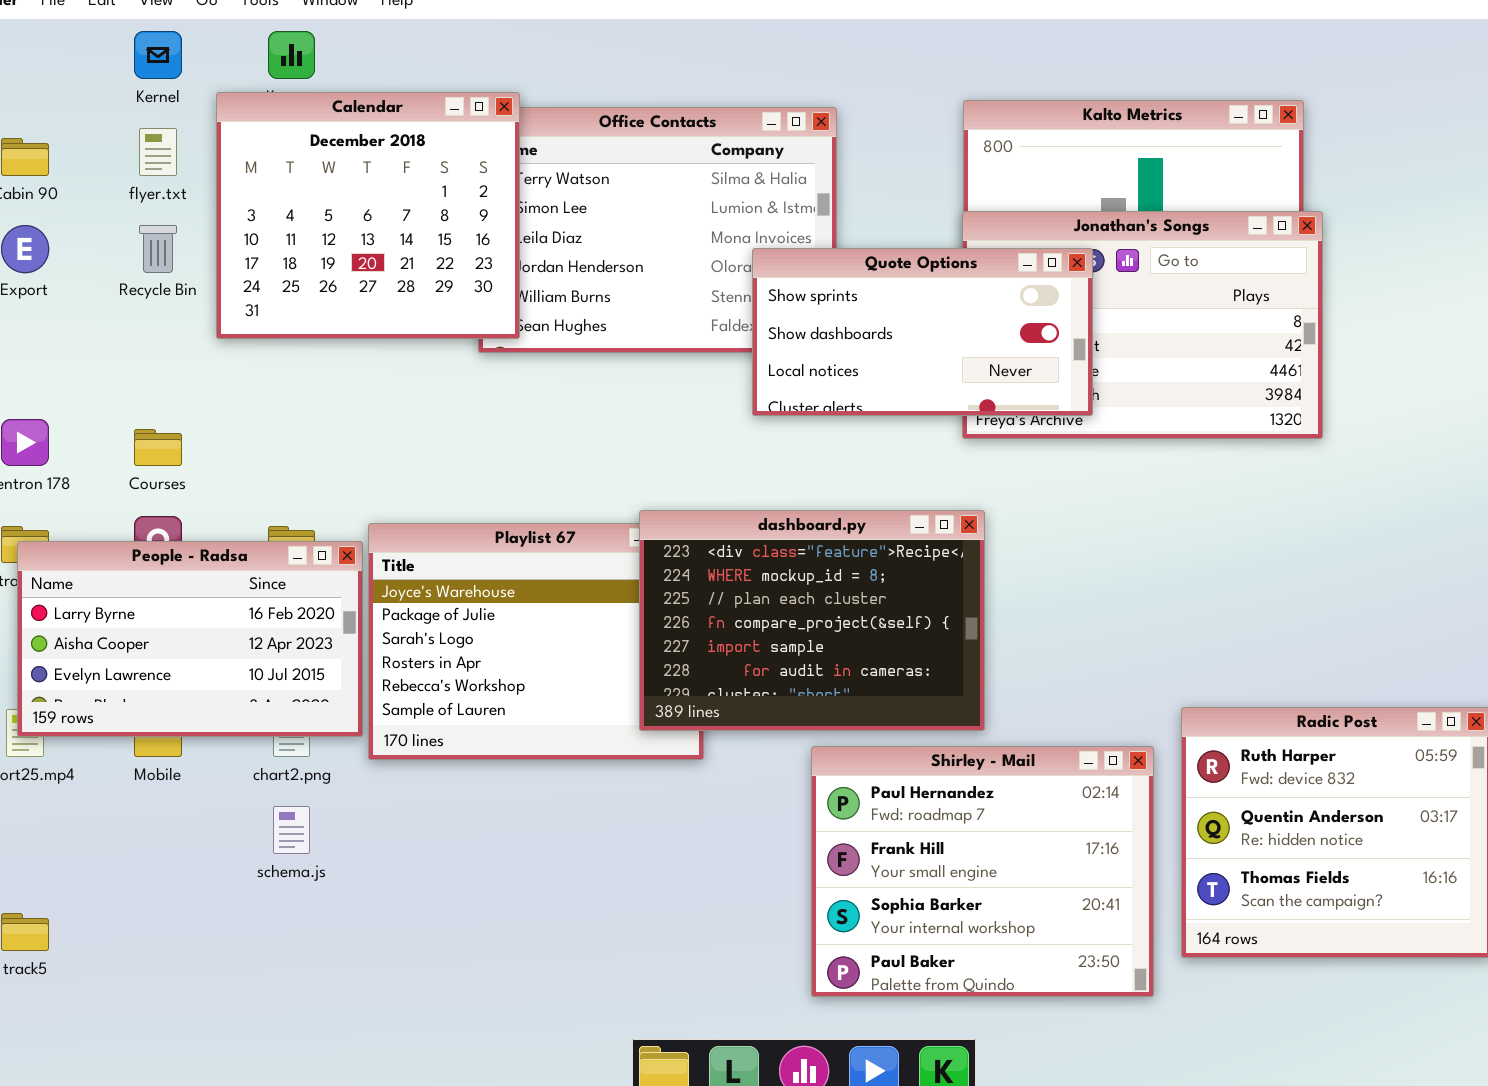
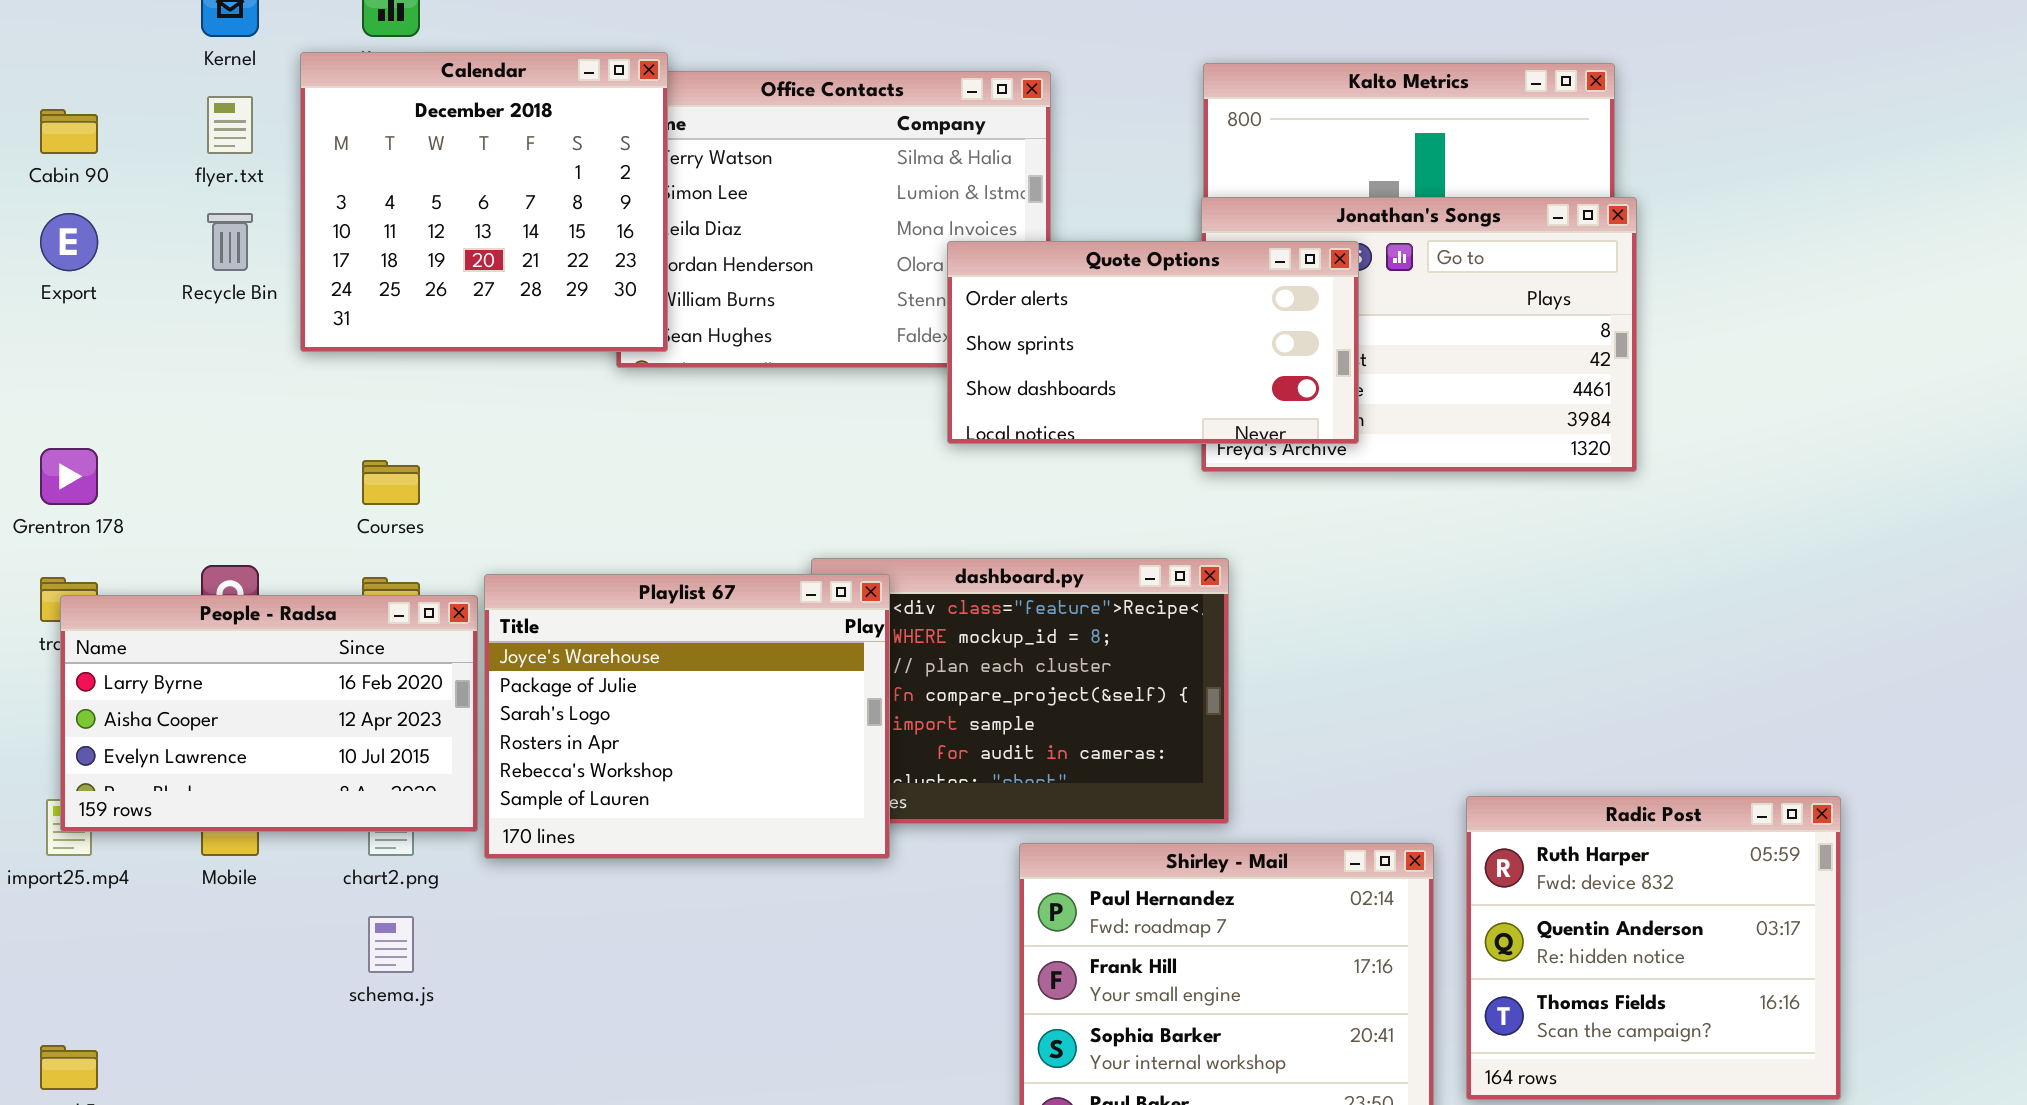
Quote Options: [752,248,1093,416] -> [947,241,1359,444], scrolled up 1 row
Courses: [134,429,182,466] -> [362,460,420,505], moved
Playlist 67: [368,523,704,760] -> [484,574,890,859], raised

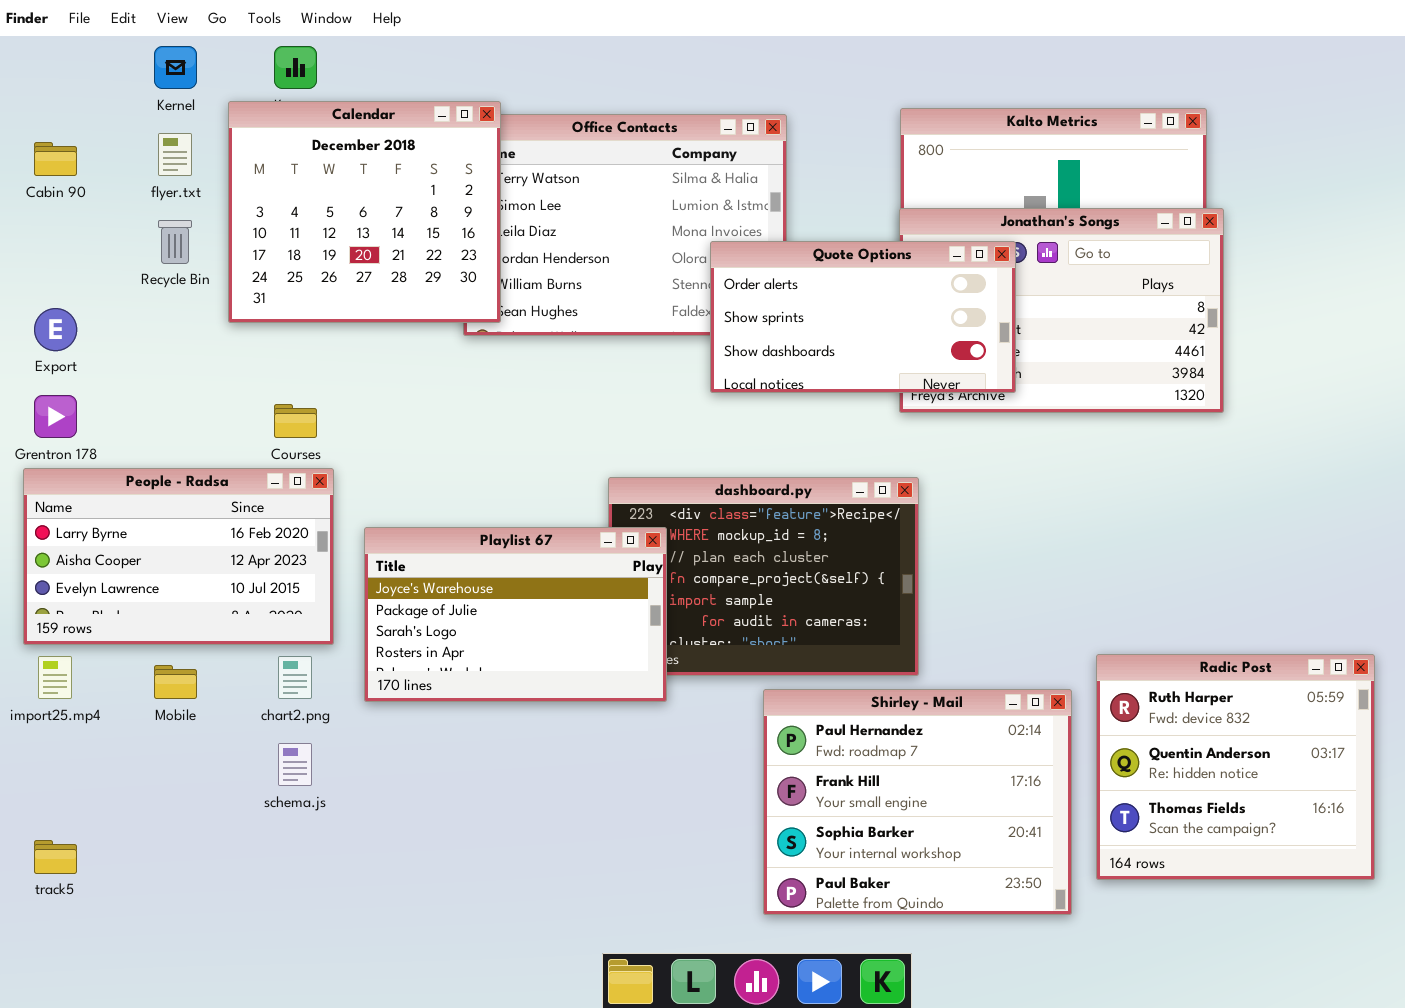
Export: [40,213,98,271] -> [34,308,77,351], moved
Playlist 67: [484,574,890,859] -> [364,527,667,702], resized
People - Radsa: [60,595,478,832] -> [23,468,334,645], moved

